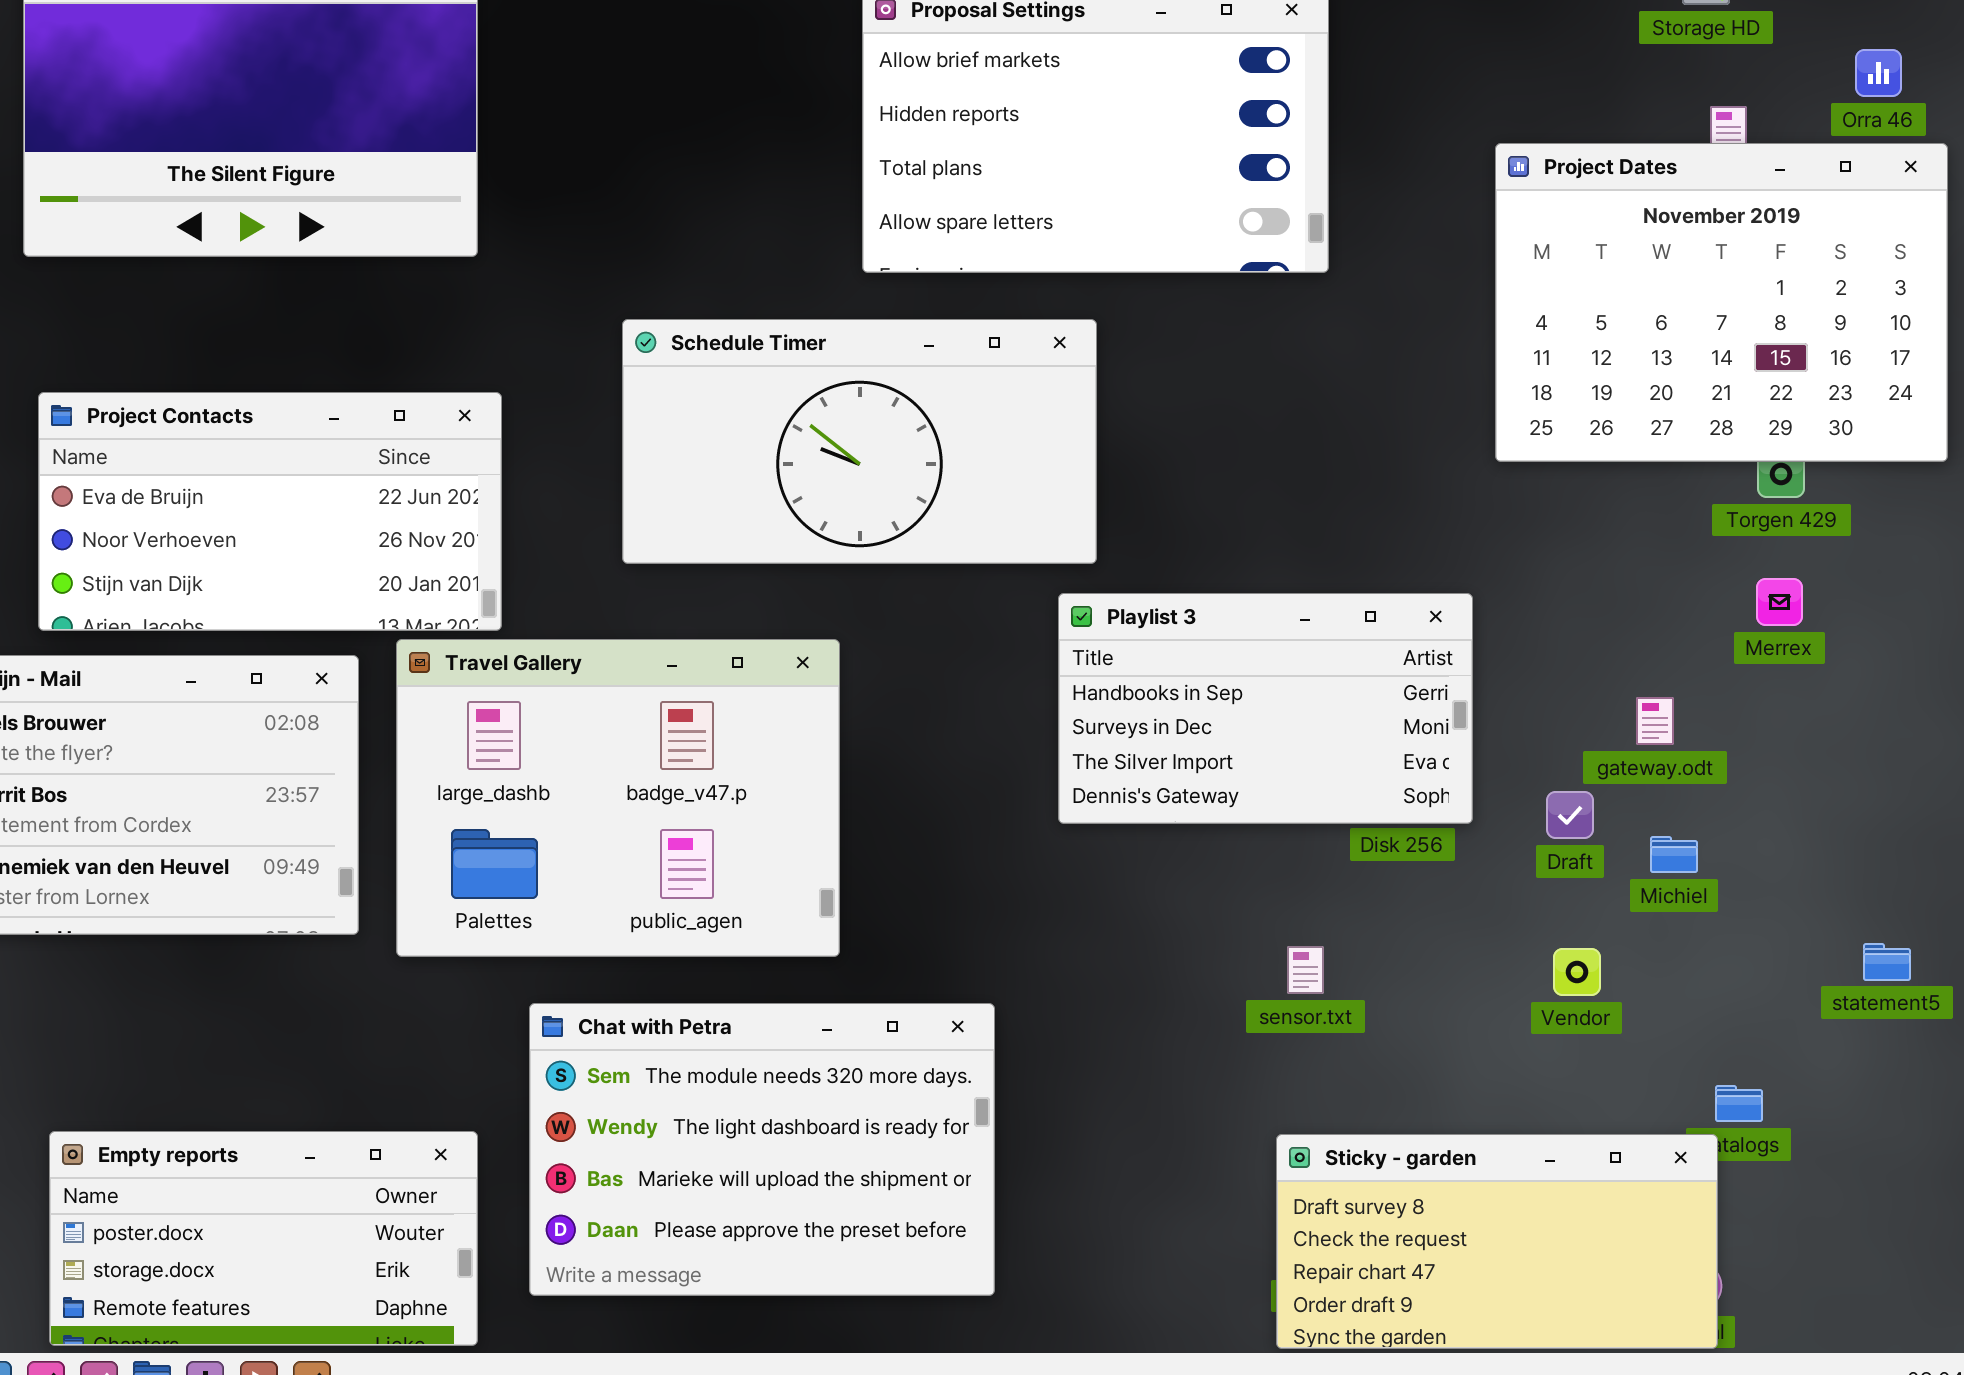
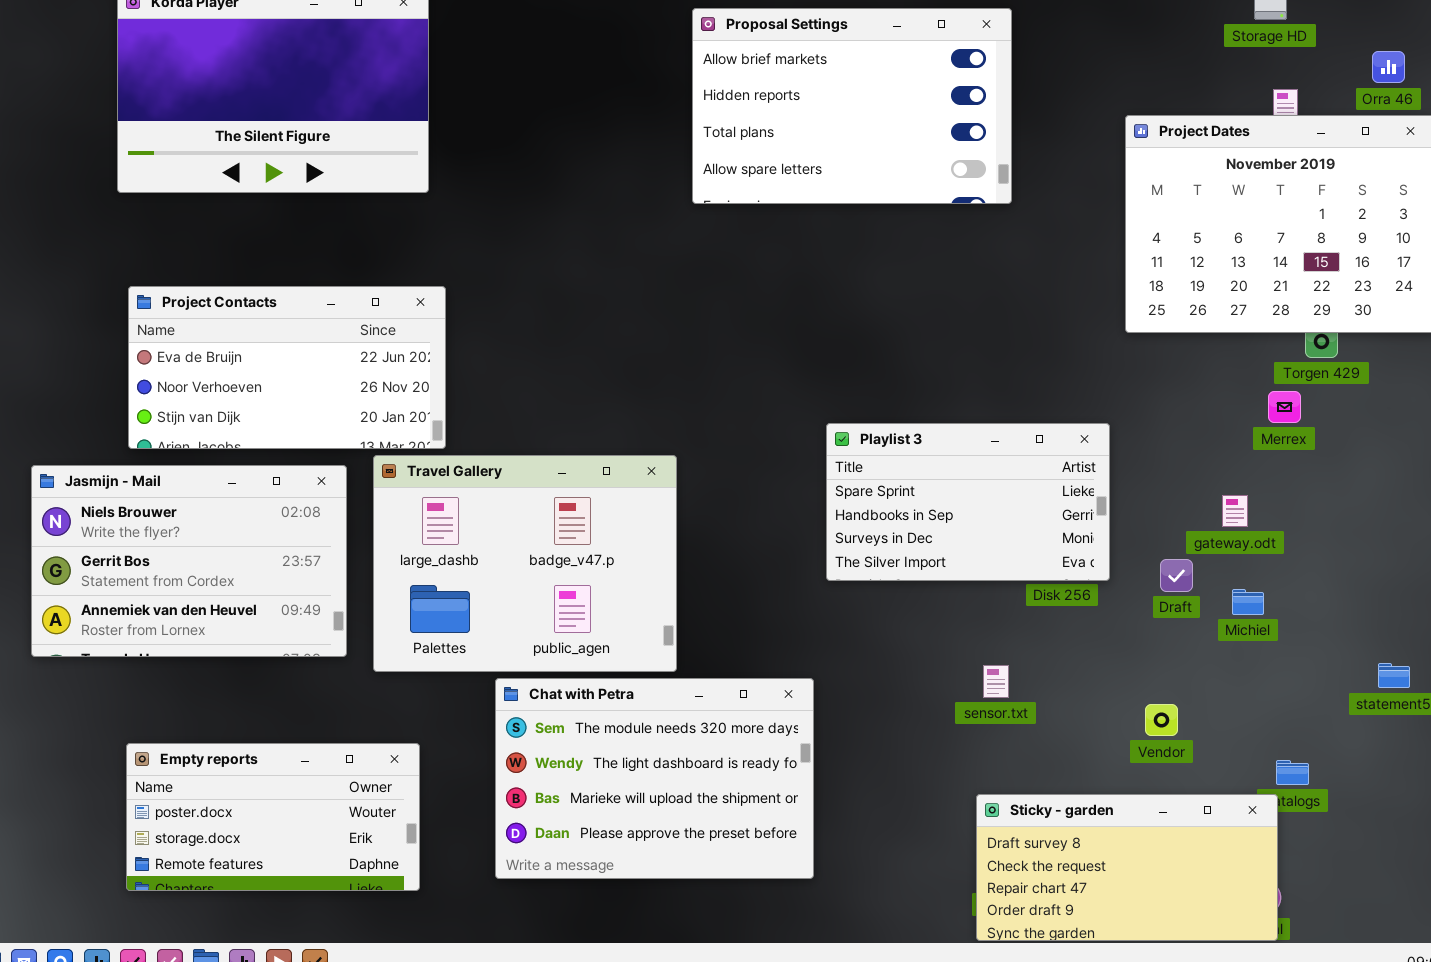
Schedule Timer: [622,319,1097,564] -> none, closed
Merrex: [1756,578,1803,626] -> [1268,391,1301,423], moved
Playlist 3: [1058,593,1473,824] -> [826,423,1110,581], scrolled up 1 row
Vendor: [1553,948,1601,996] -> [1145,704,1178,736], moved
Chat with Petra: [529,1003,995,1296] -> [495,678,814,879], moved
Empty reports: [49,1131,478,1346] -> [126,743,420,891], moved

